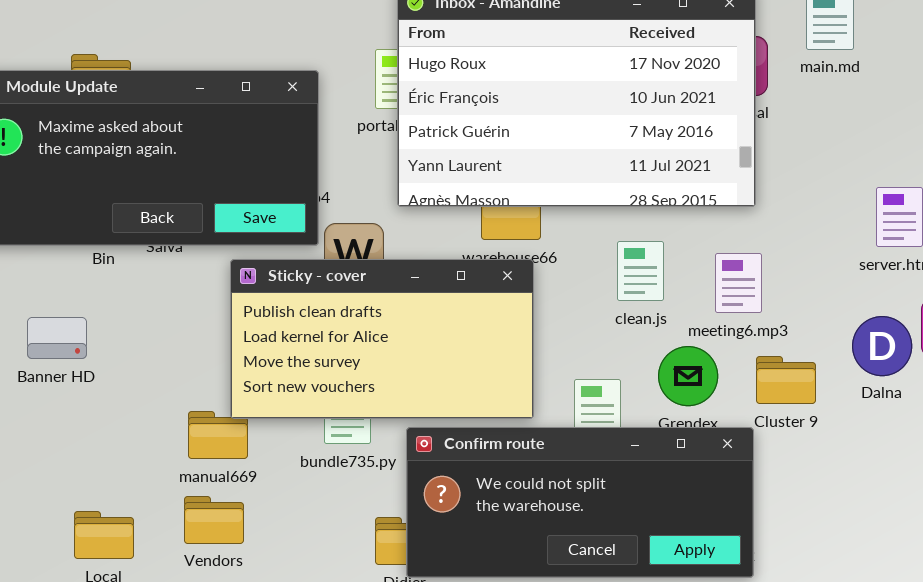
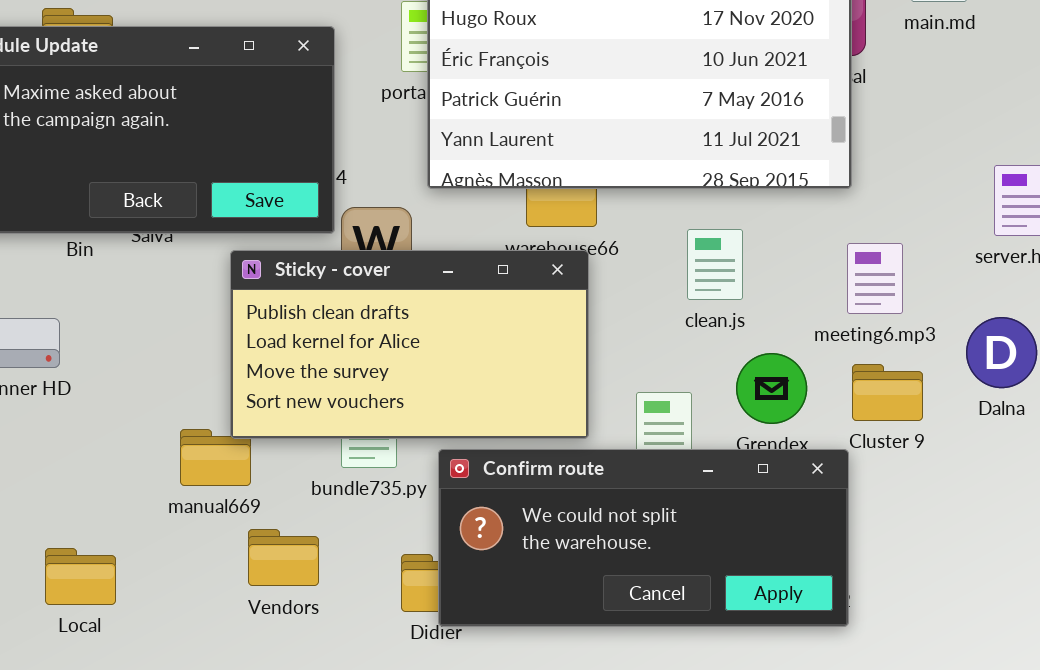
meeting6.mp3: [715,253,762,313] -> [847,243,903,314], moved
Vendors: [184,496,244,544] -> [248,529,319,586], moved

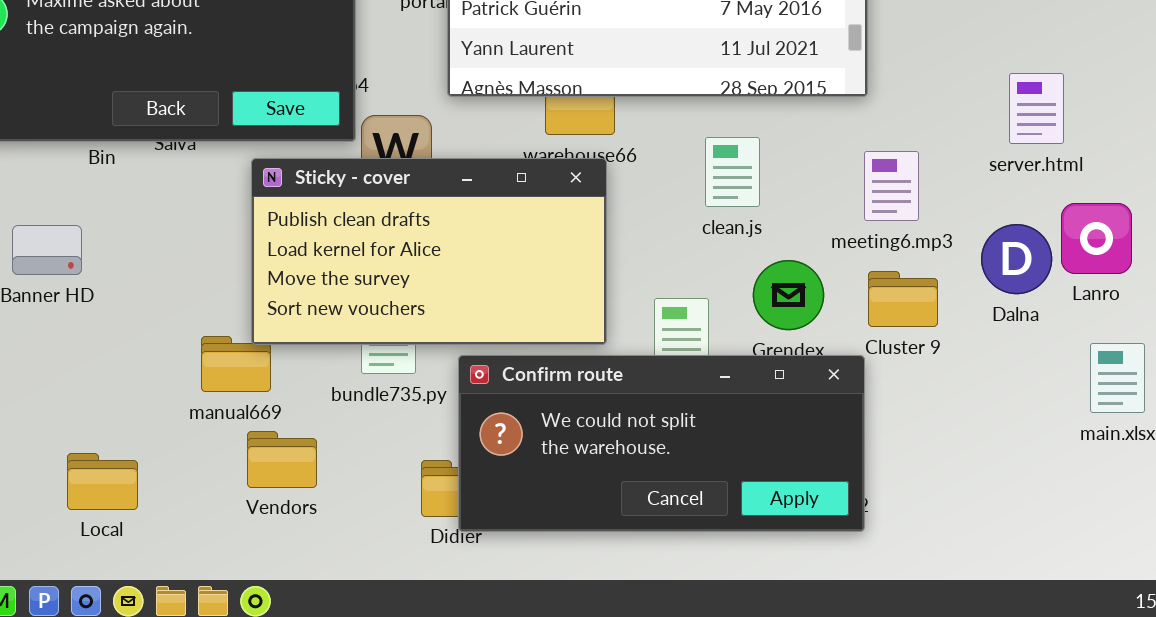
Vendors: [248,529,319,586] -> [247,431,317,488], moved

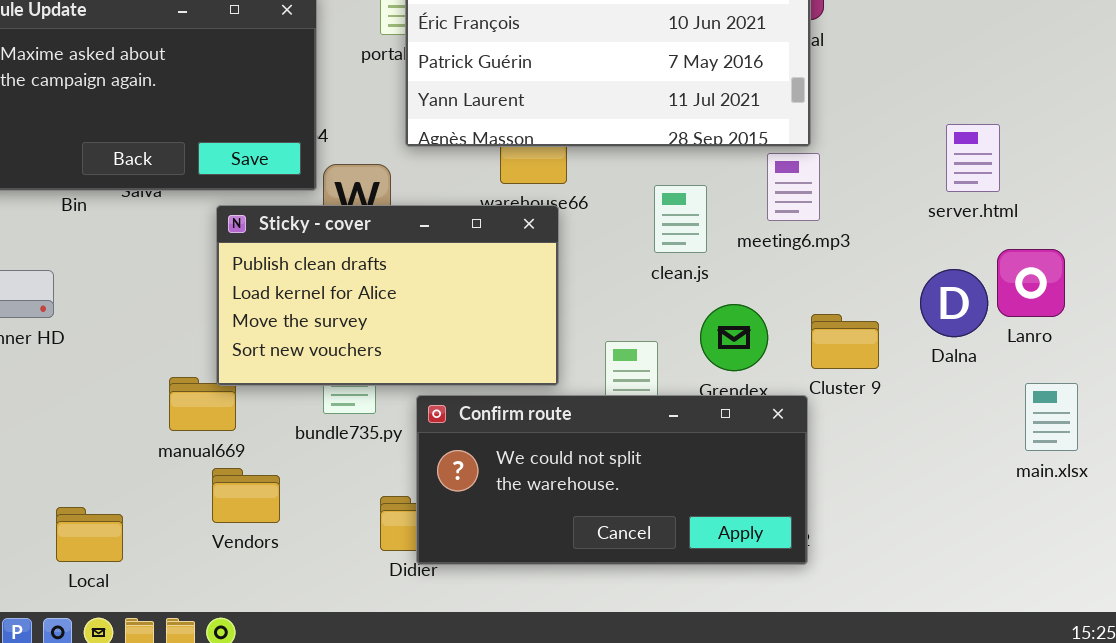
meeting6.mp3: [864,151,919,221] -> [767,153,820,221], moved
Local: [67,453,138,510] -> [56,507,123,562], moved

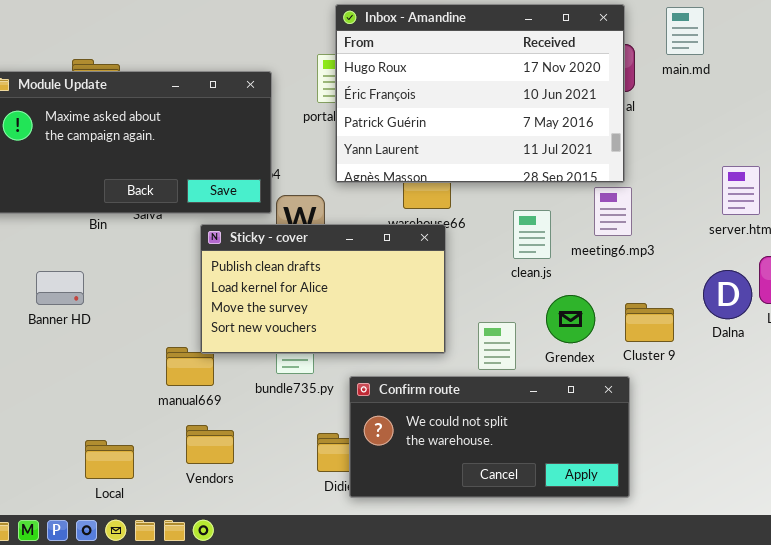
Confirm route: [416,395,808,565] -> [349,376,630,498], moved
Vendors: [212,468,280,523] -> [186,425,234,464], moved

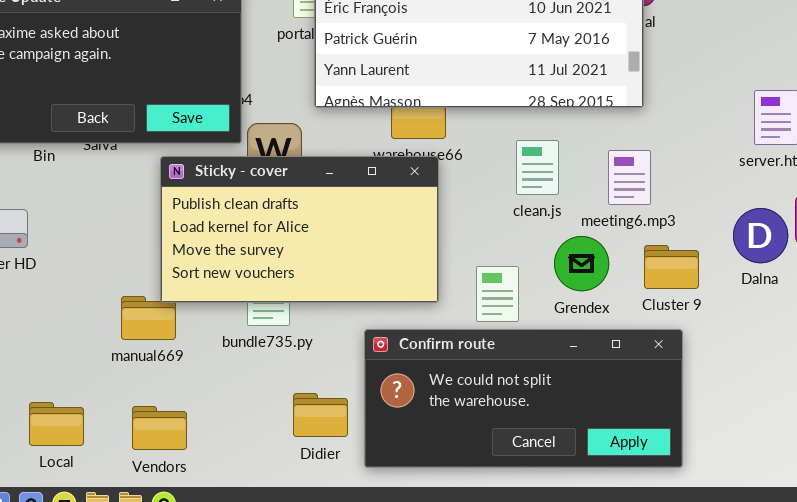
meeting6.mp3: [594,187,632,236] -> [608,150,651,205], moved
Confirm route: [349,376,630,498] -> [364,329,683,468], moved
Vendors: [186,425,234,464] -> [132,406,187,450], moved

